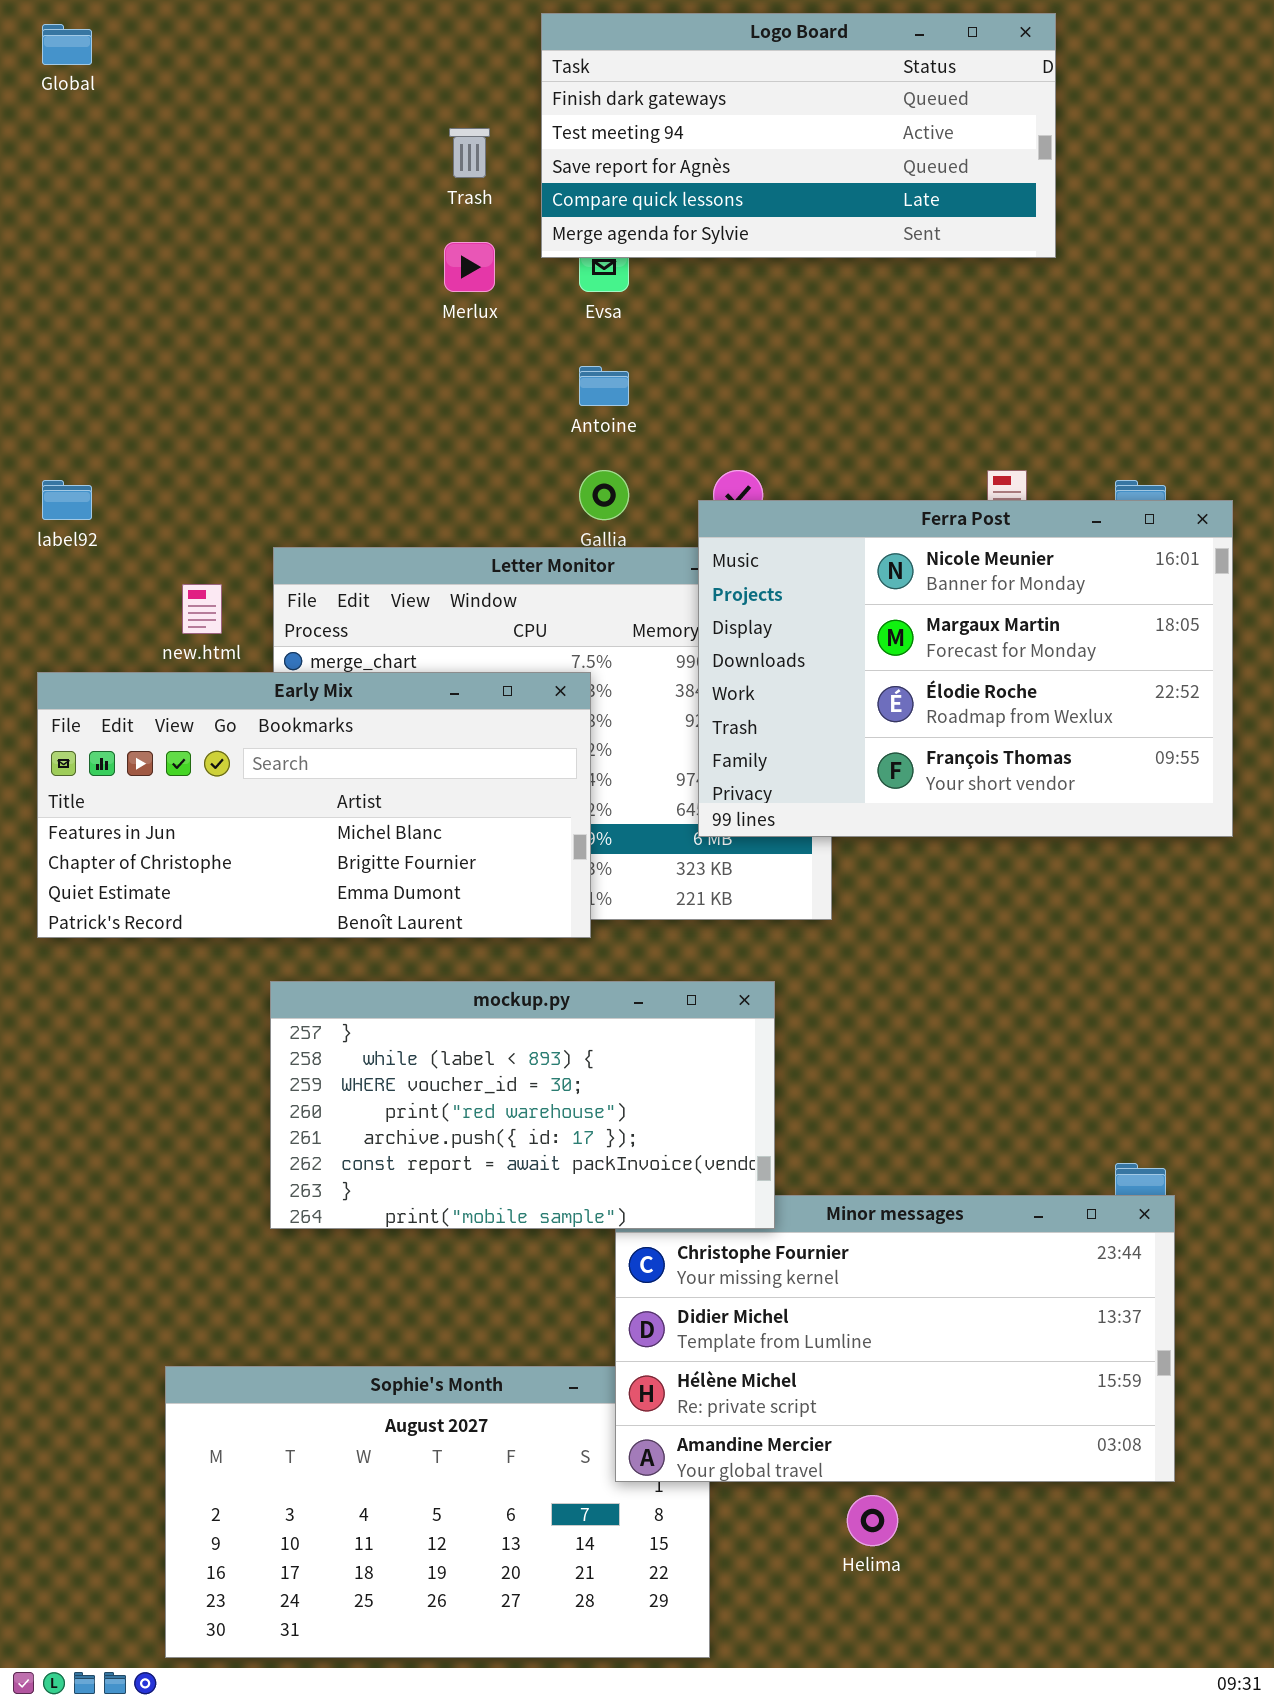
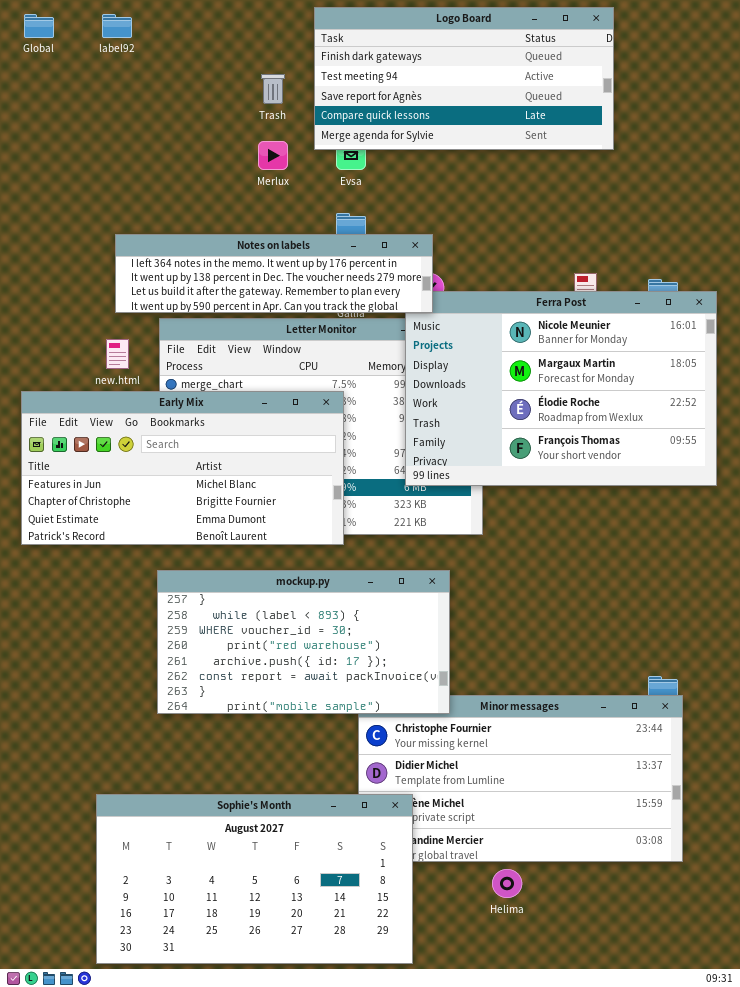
Notes on labels: none -> [115,234,433,313], opened
label92: [42,480,92,520] -> [102,14,132,38], moved
Sophie's Month: [165,1366,710,1658] -> [96,794,413,964], raised

